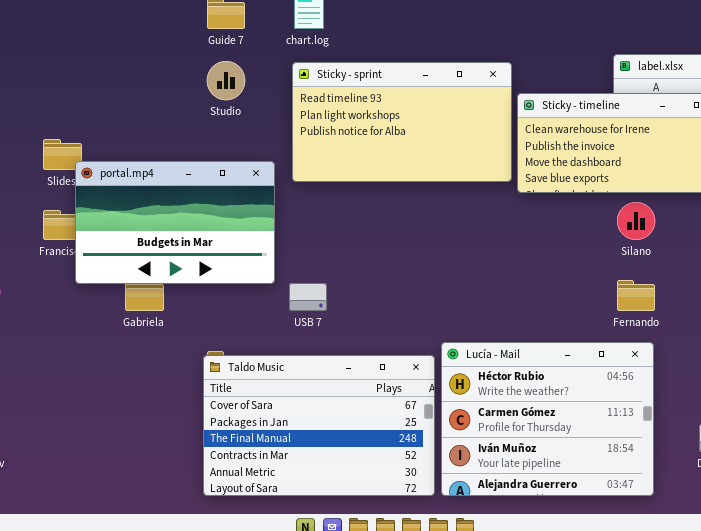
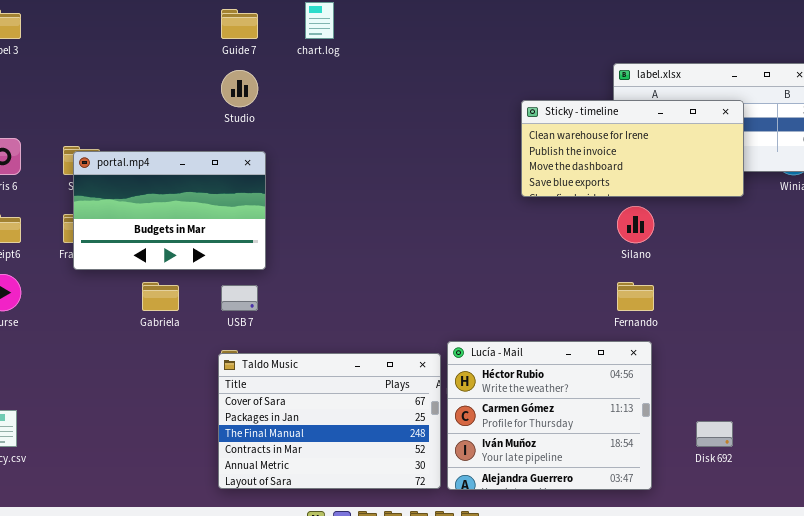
Sticky - sprint: [292,62,512,182] -> none, closed
portal.mp4: [75,161,275,284] -> [73,151,266,270], moved
USB 7: [289,283,327,311] -> [221,285,258,311], moved

